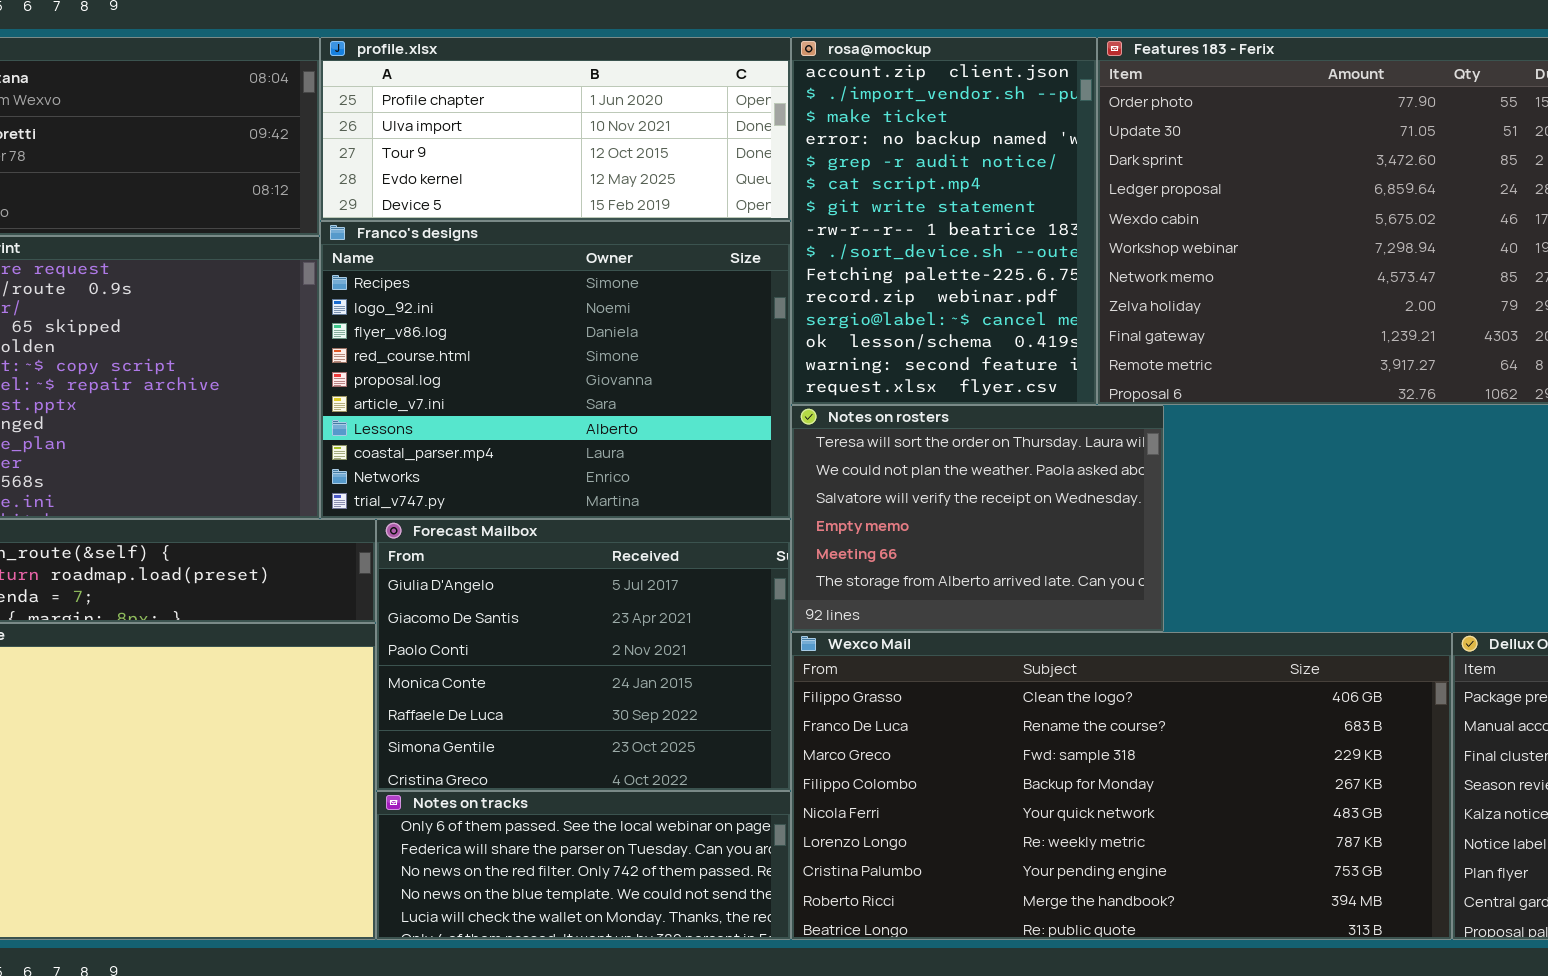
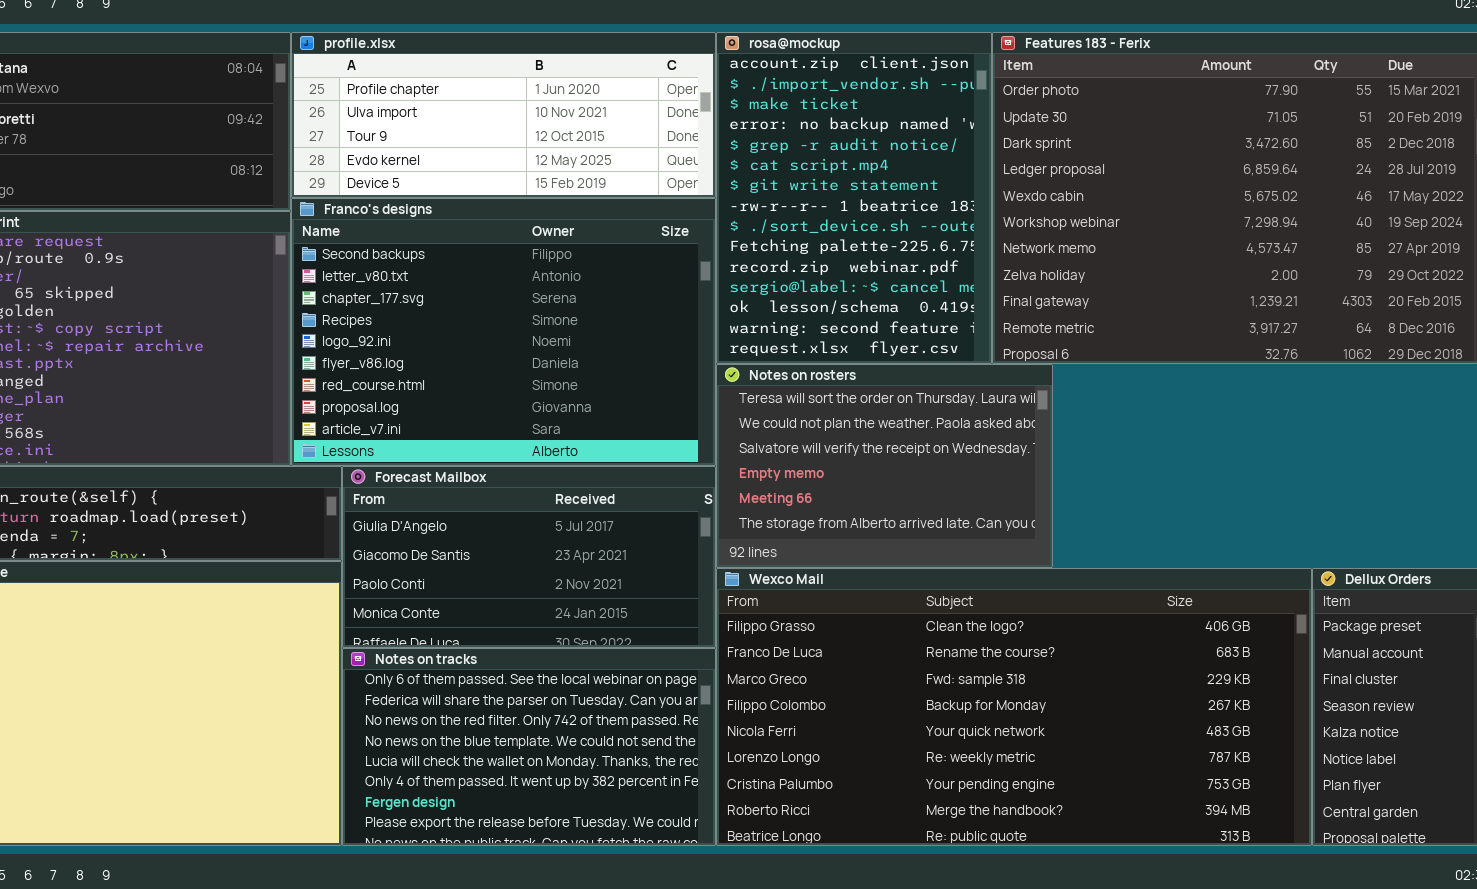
Franco's designs: [320,221,791,519] -> [291,198,716,466], scrolled up 3 rows
Forecast Mailbox: [376,519,791,791] -> [342,466,716,648], resized
Notes on tracks: [376,791,791,940] -> [342,648,716,846], resized

